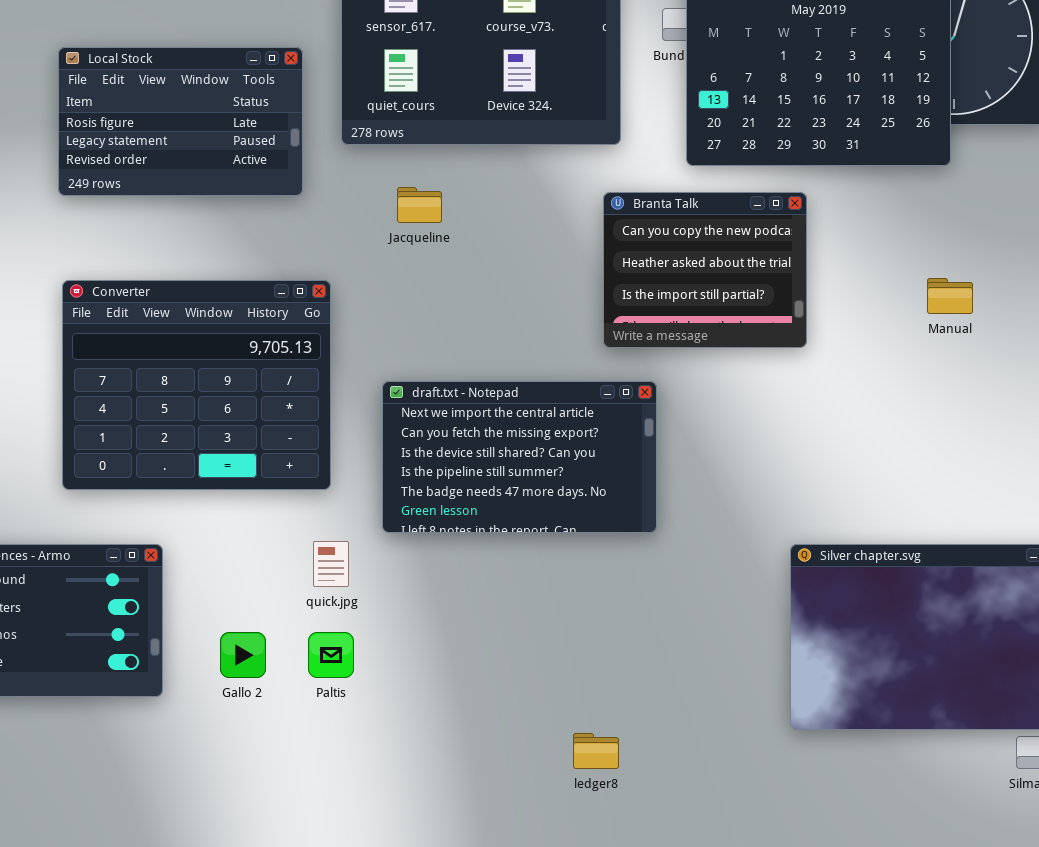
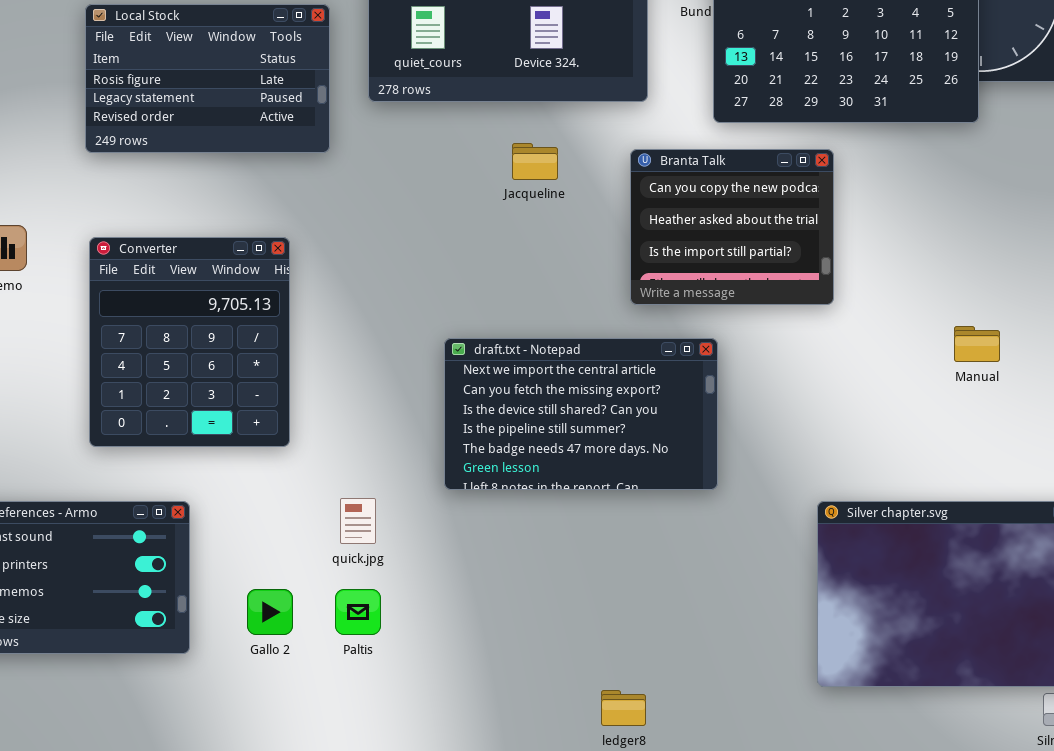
Jacqueline: [397,187,442,223] -> [512,143,558,180], moved
Manual: [927,278,973,314] -> [954,326,1000,362], moved
Converter: [62,280,331,490] -> [89,237,290,447], resized
draft.txt - Notepad: [382,381,657,533] -> [444,338,718,490], moved

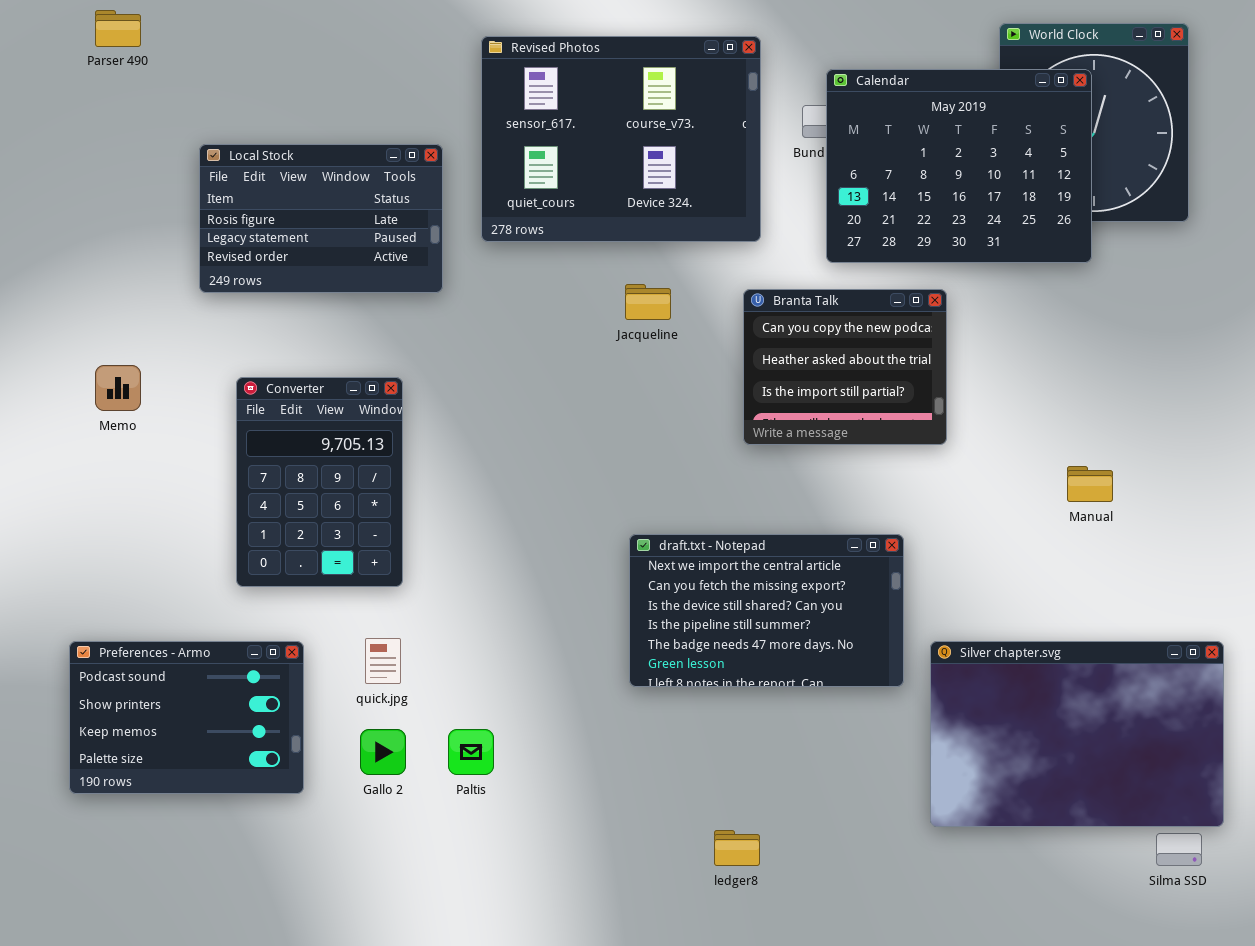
Converter: [89,237,290,447] -> [236,377,403,587], resized
draft.txt - Notepad: [444,338,718,490] -> [629,534,904,687], moved
quick.jpg: [340,498,376,544] -> [365,638,401,684], moved

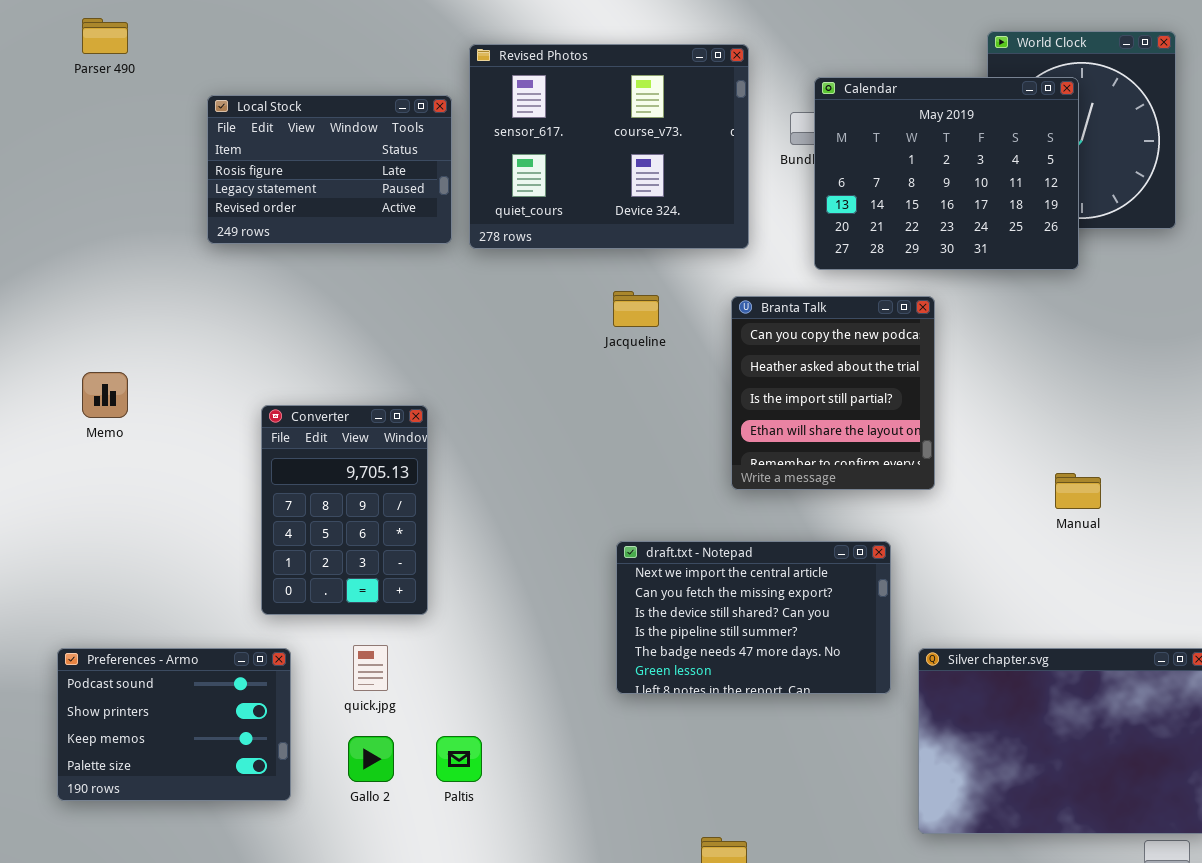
Local Stock: [199,144,443,293] -> [207,95,452,244], moved
Branta Talk: [743,289,947,445] -> [731,296,935,490], resized
Converter: [236,377,403,587] -> [261,405,428,615], moved

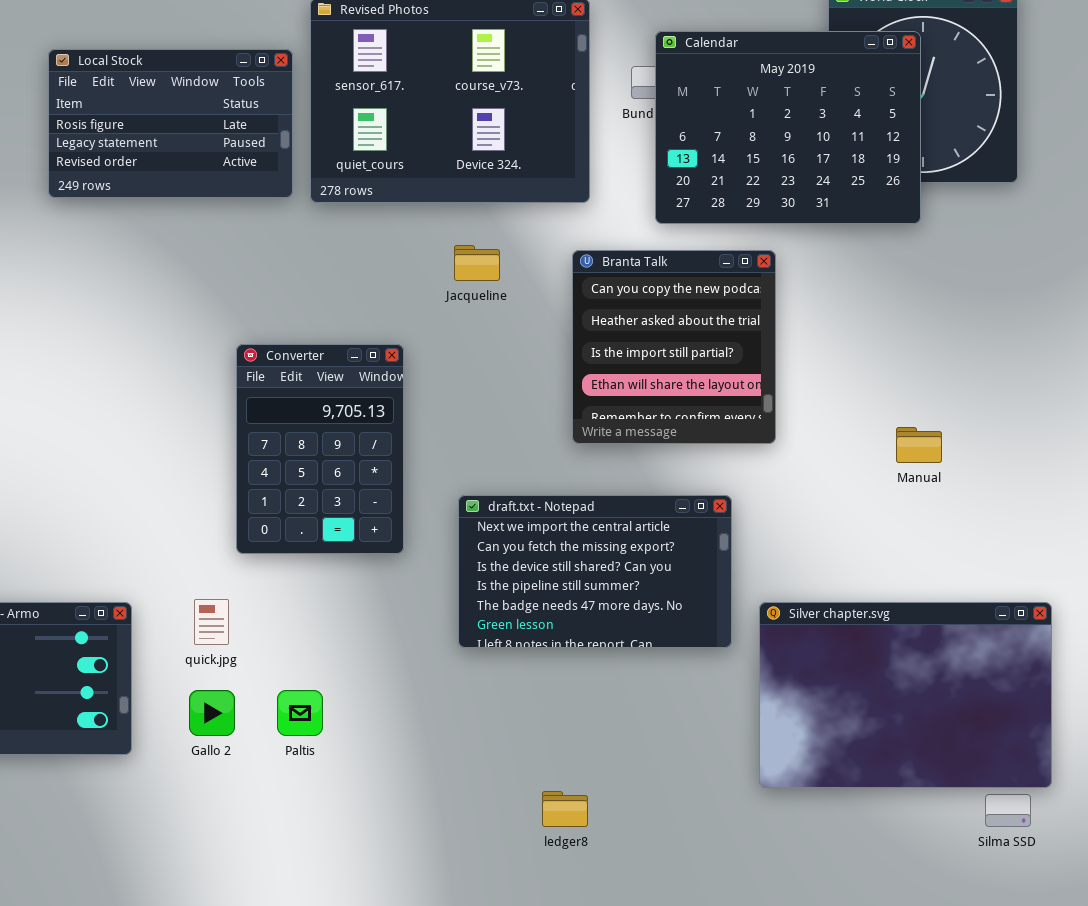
Converter: [261,405,428,615] -> [236,344,404,554], moved

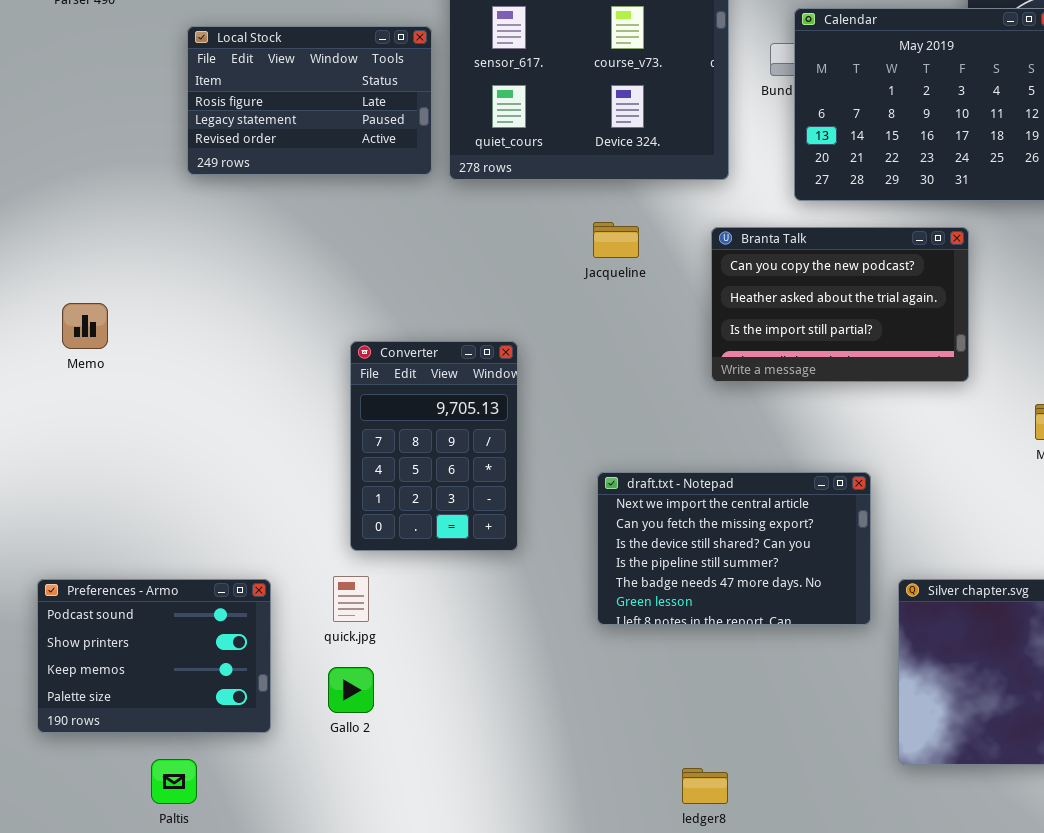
Branta Talk: [572,250,776,444] -> [711,227,969,382], resized
Converter: [236,344,404,554] -> [350,341,518,551], moved
Paltis: [277,690,323,736] -> [151,759,197,804], moved

